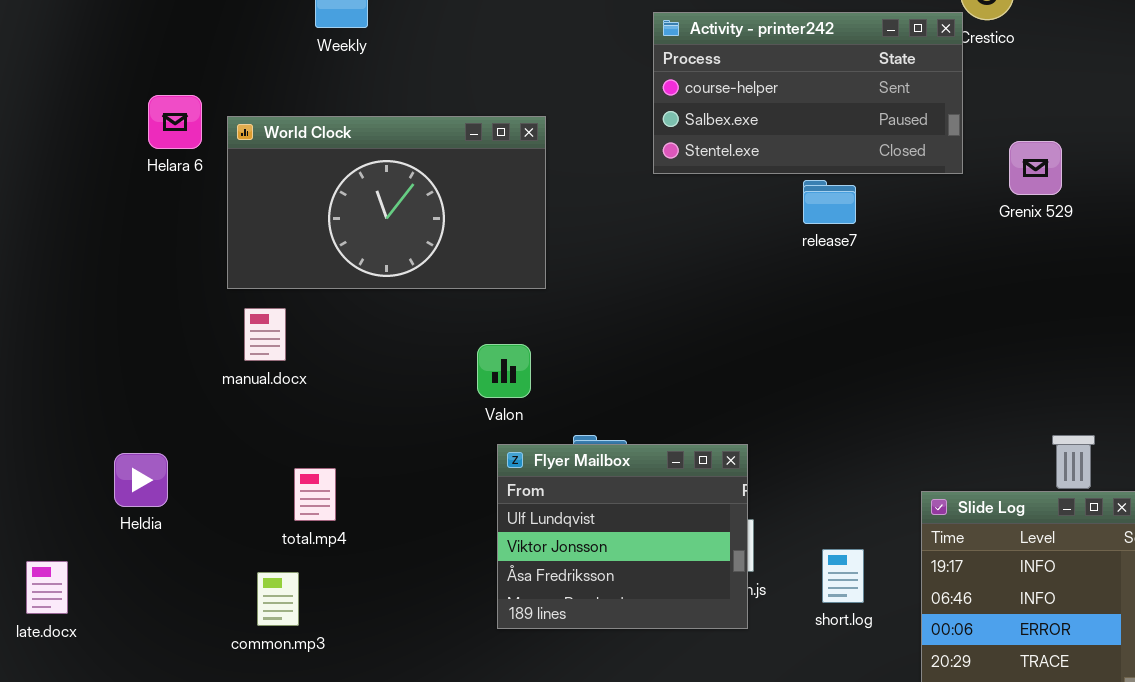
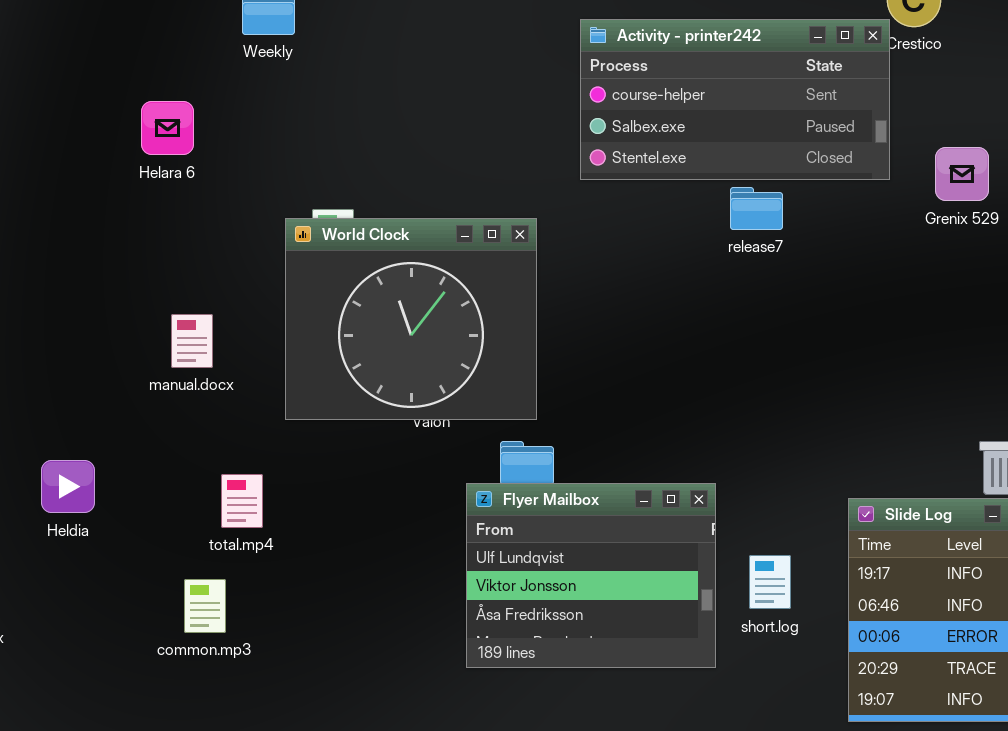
Helara 6: [148,95,202,149] -> [141,101,194,155], moved
World Clock: [227,116,546,289] -> [285,218,537,420], moved, resized
Flyer Mailbox: [497,444,748,629] -> [466,483,716,668], moved

